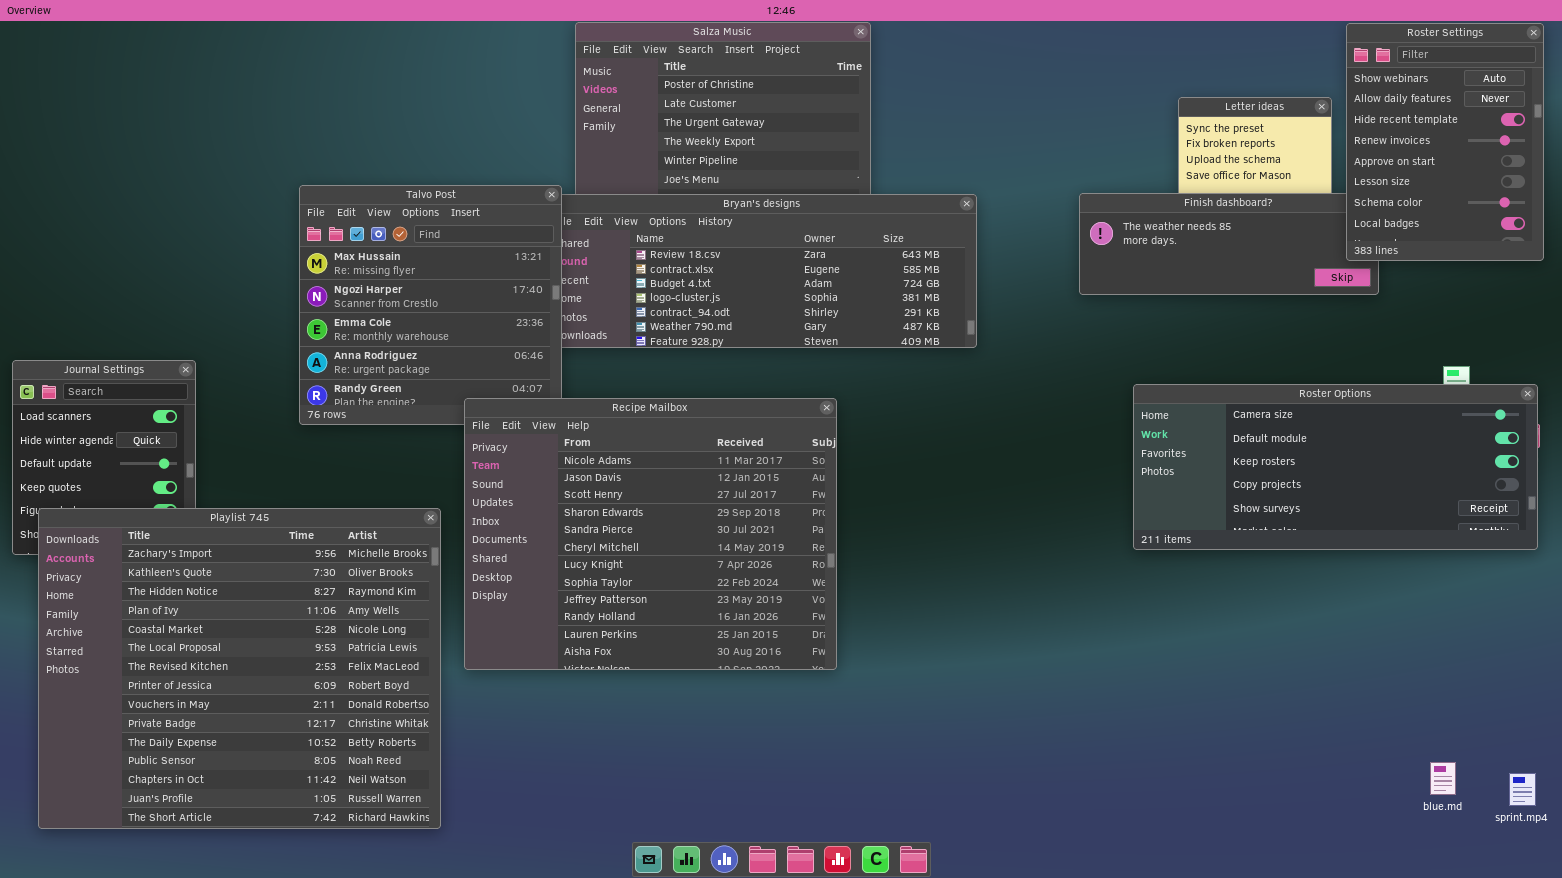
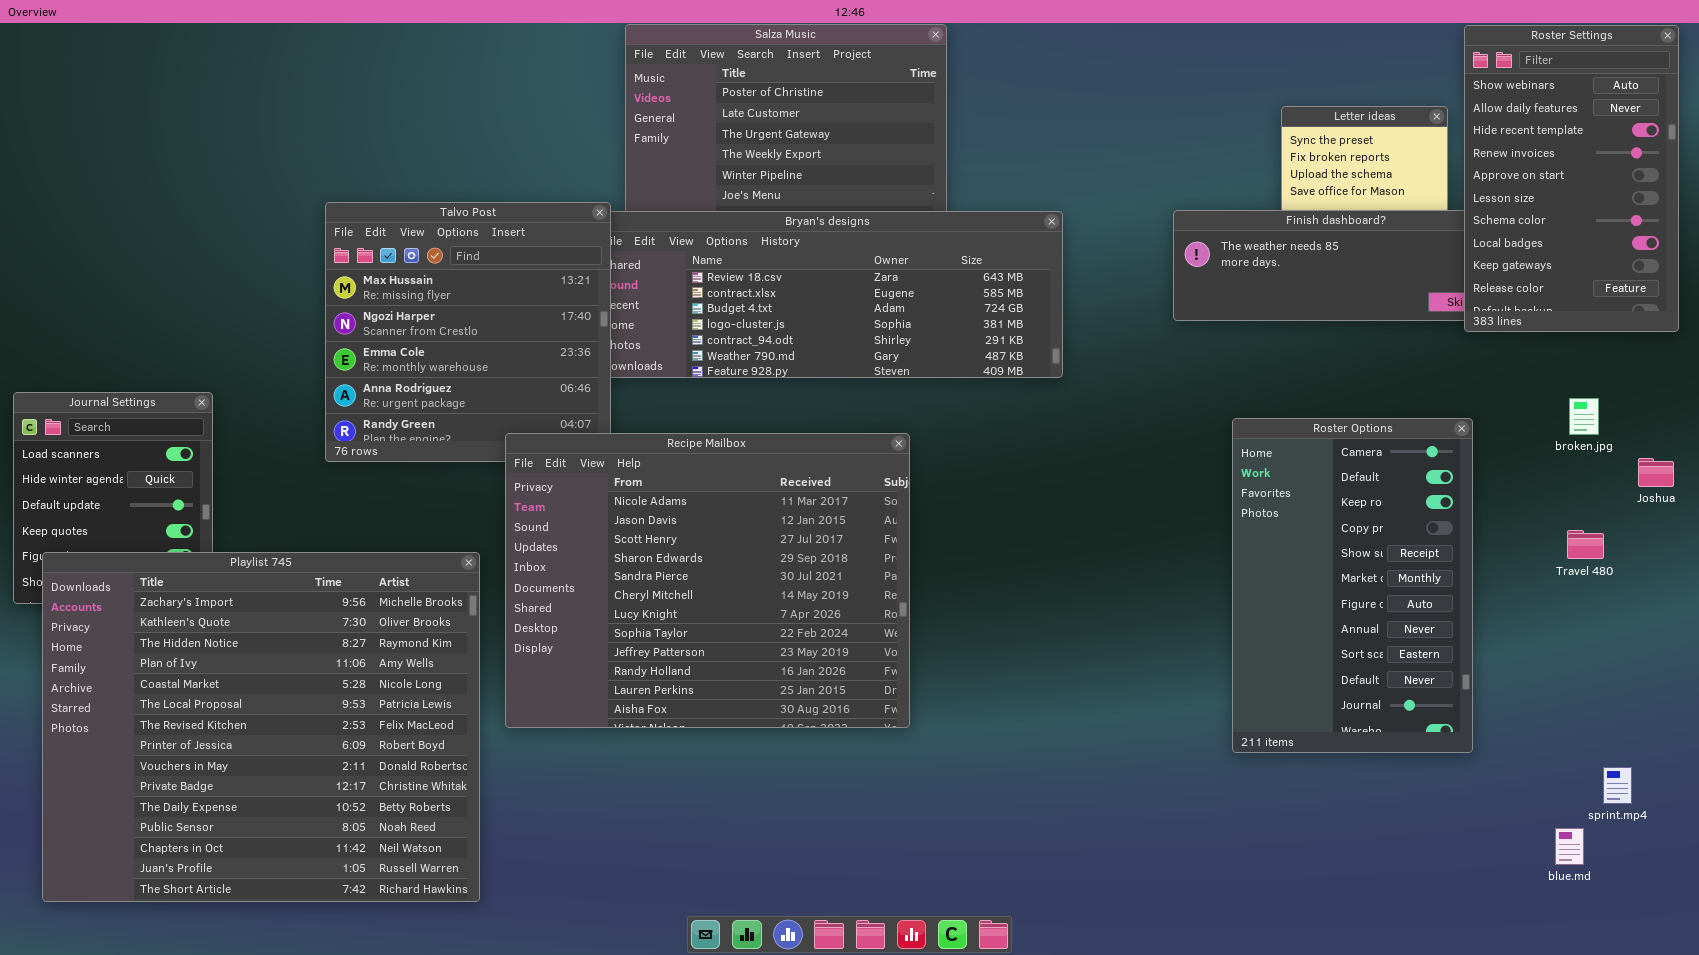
Roster Settings: [1346,23,1544,261] -> [1464,25,1679,332], resized
Roster Options: [1133,384,1538,550] -> [1232,418,1473,753], resized
sprint.mp4: [1509,773,1536,806] -> [1603,767,1632,804], moved

